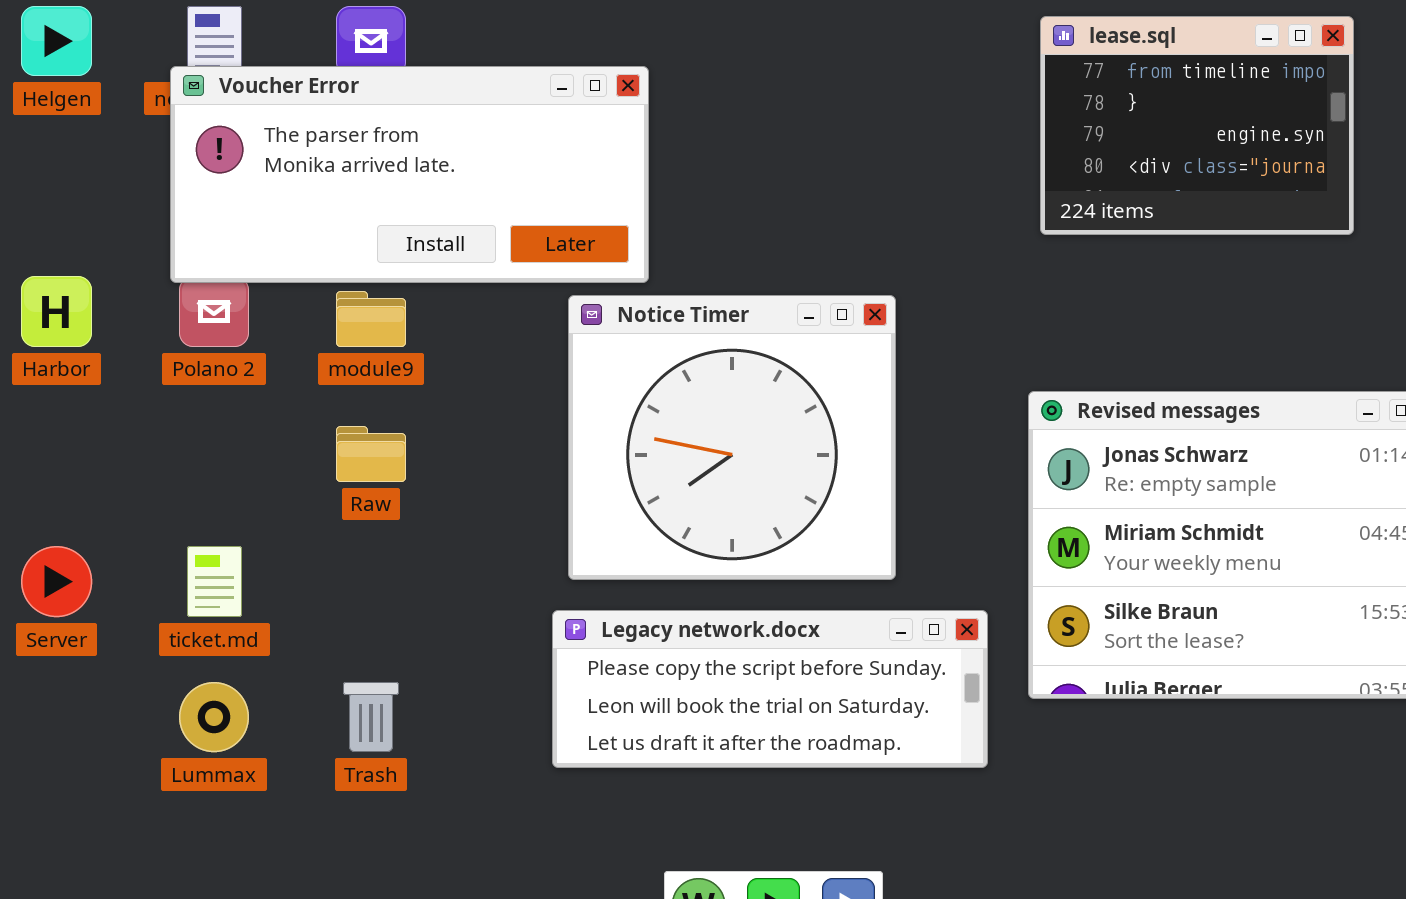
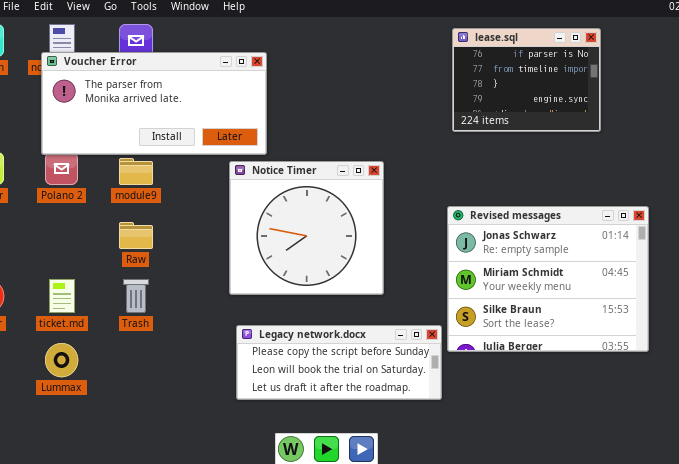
lease.sql: [1040,16,1354,235] -> [452,28,601,132], scrolled up 1 row
Legacy network.docx: [552,610,988,768] -> [236,325,442,400], moved
Trash: [343,682,399,752] -> [123,279,149,313], moved

